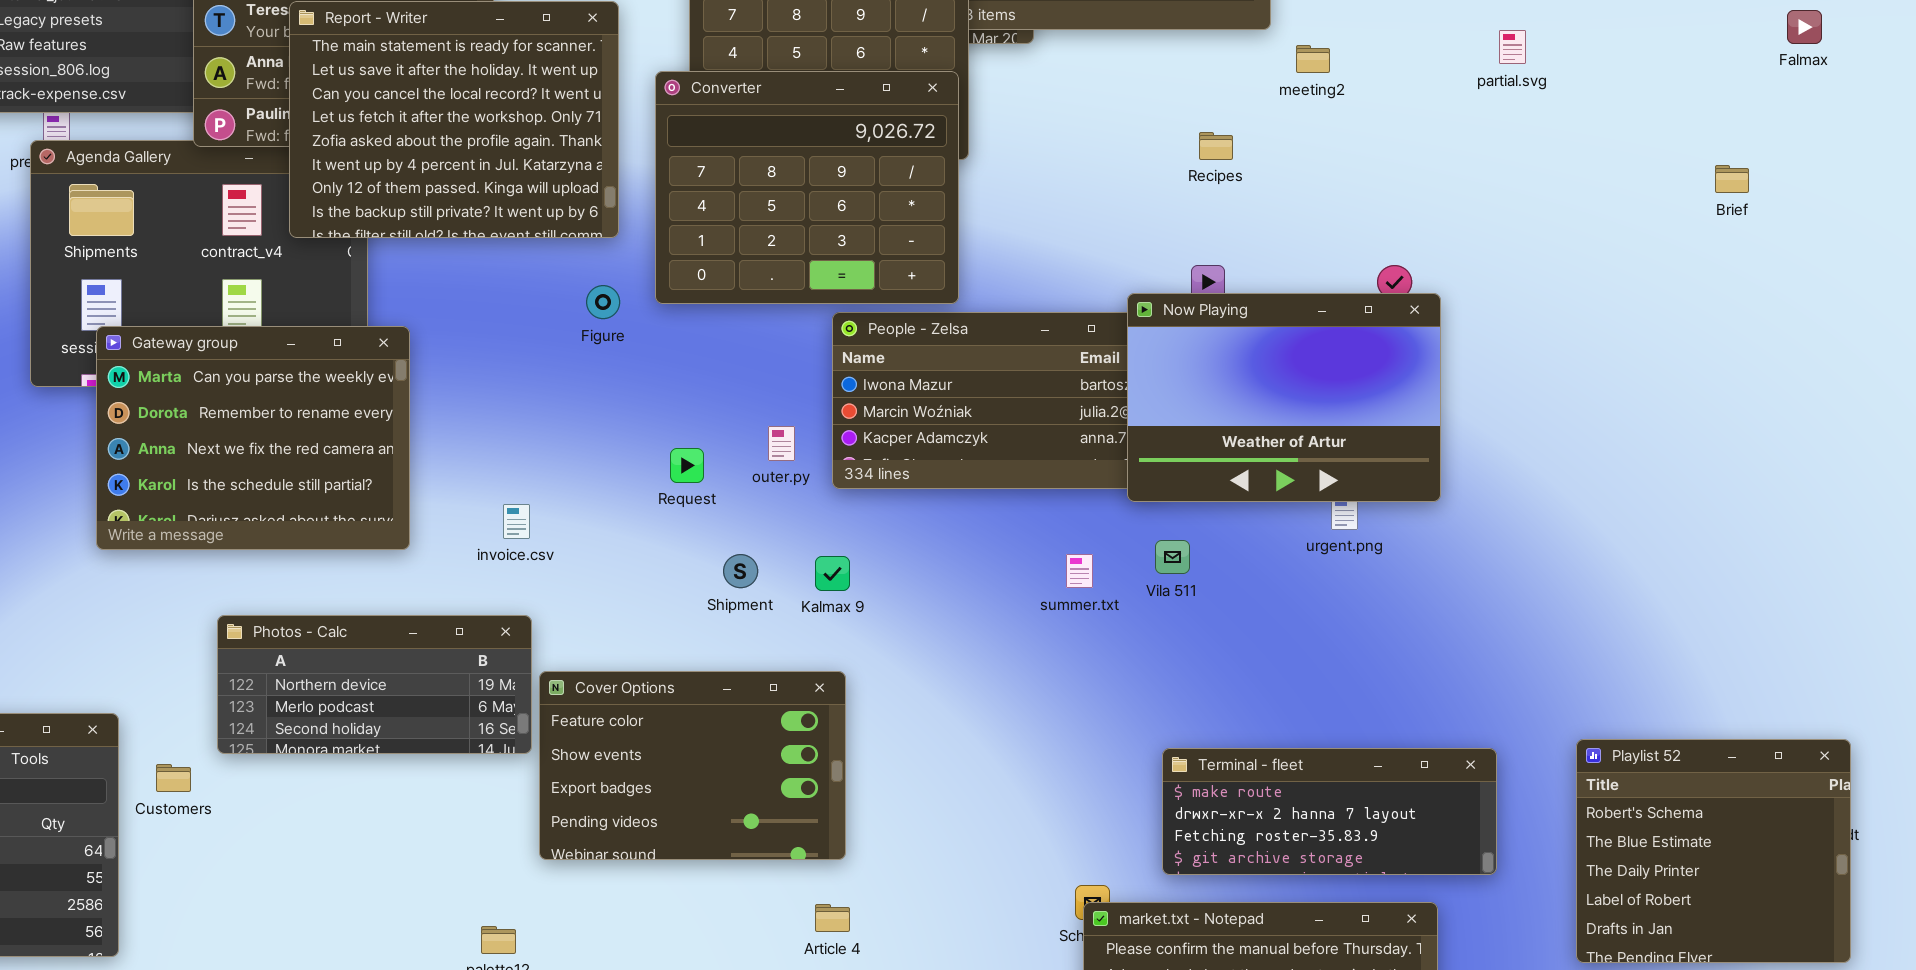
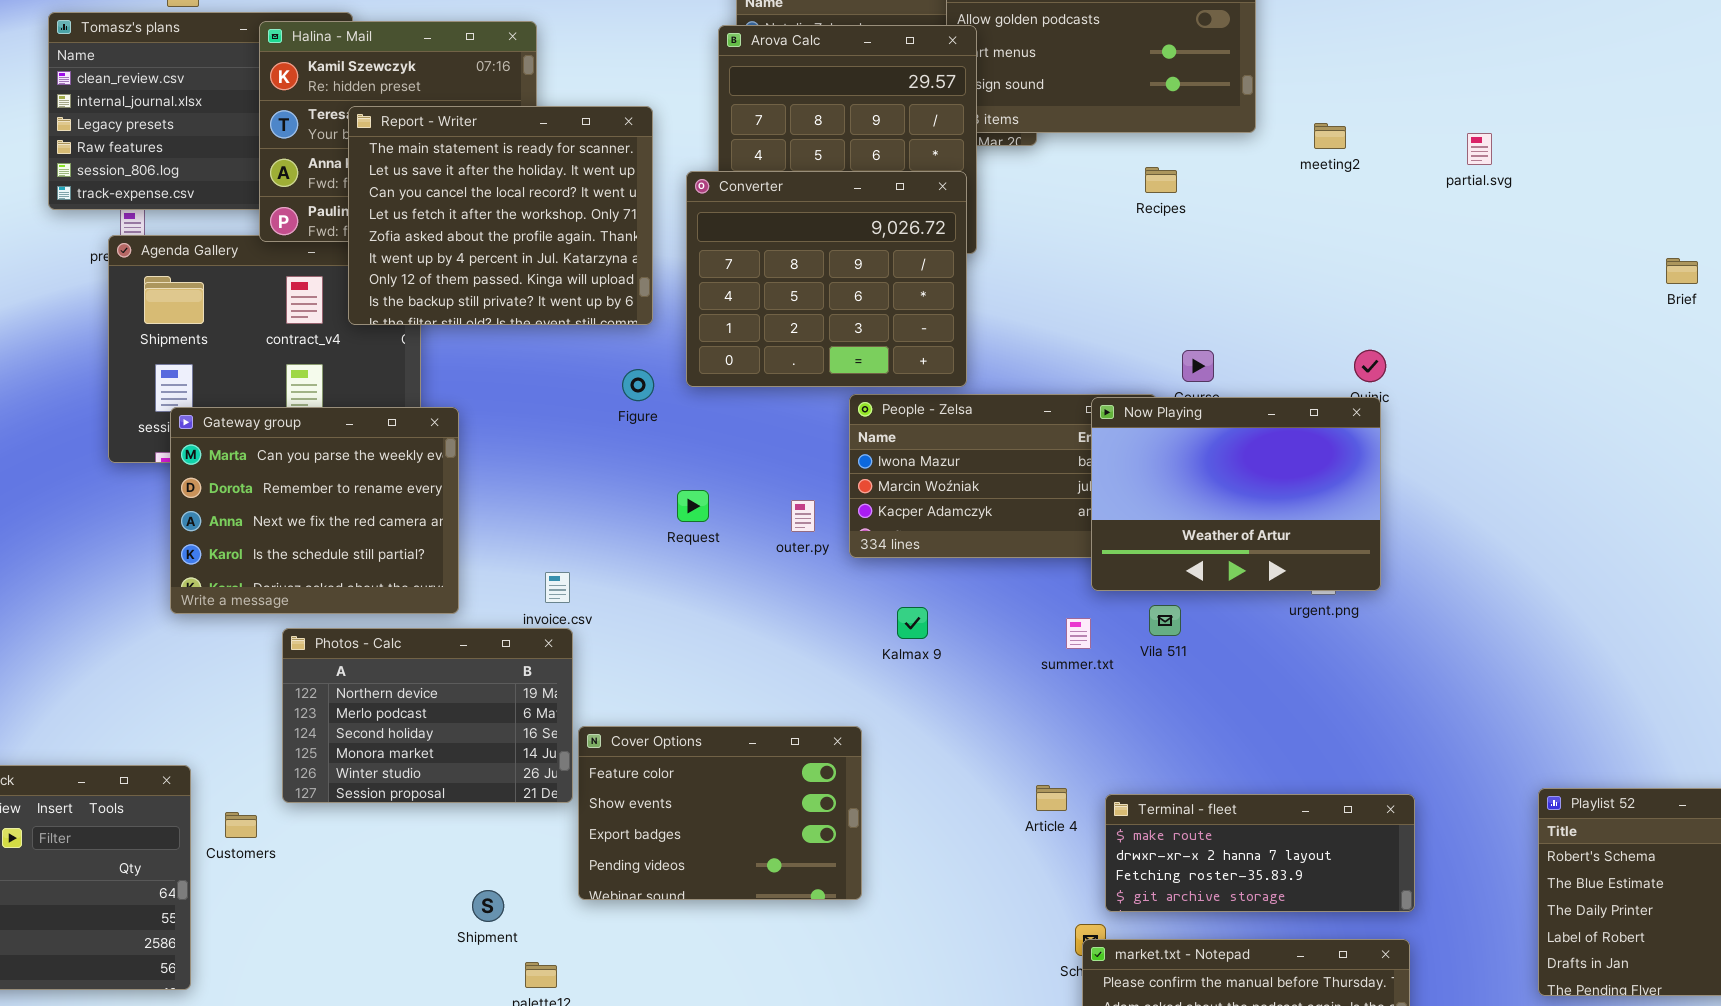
meeting2: [1296,45,1330,73] -> [1314,123,1346,149], moved
Recipes: [1199,132,1233,160] -> [1145,167,1177,193], moved
Now Playing: [1127,293,1441,502] -> [1091,397,1381,591], moved
Request: [670,448,704,483] -> [677,490,709,522], moved
Shipment: [723,554,758,588] -> [472,890,504,922], moved
Kalmax 9: [815,556,850,591] -> [897,607,928,639], moved
Photos - Calc: [217,615,532,754] -> [282,628,573,803], resized
Terminal - fleet: [1162,748,1497,875] -> [1105,794,1415,912], moved
Article 4: [815,904,850,932] -> [1036,785,1067,811], moved

